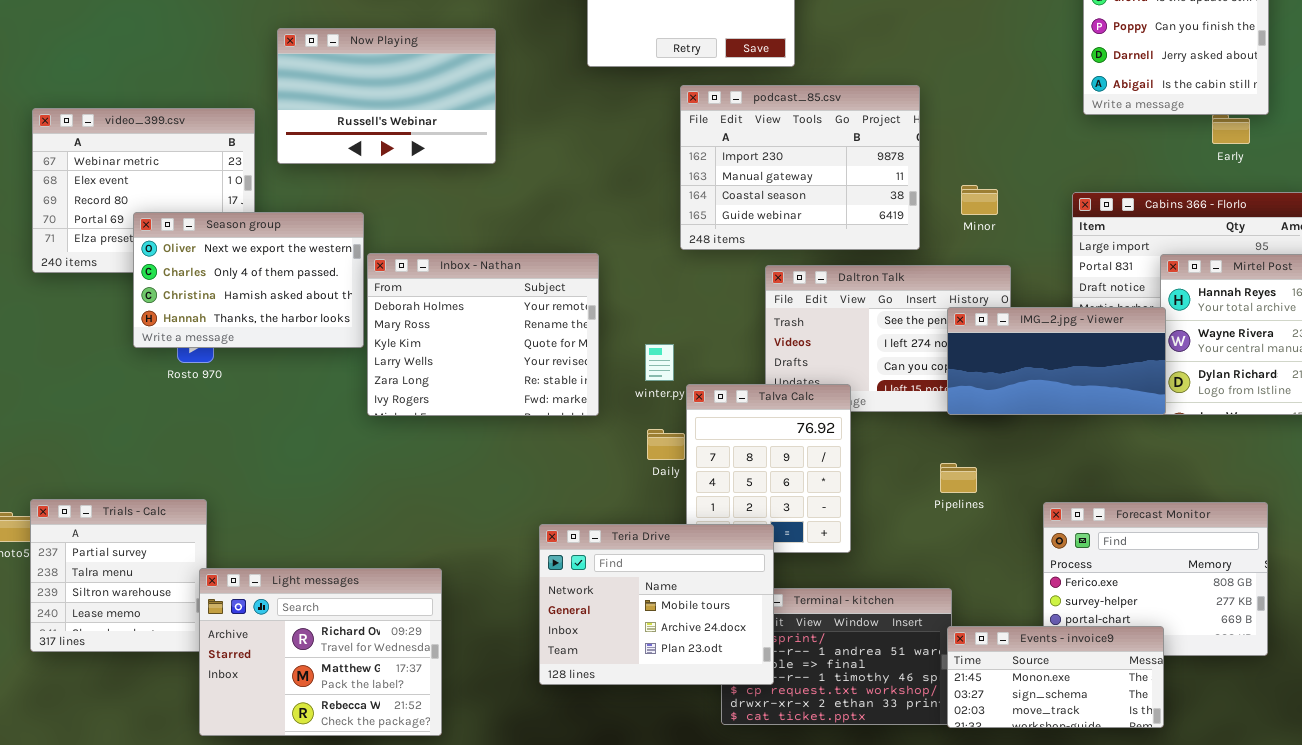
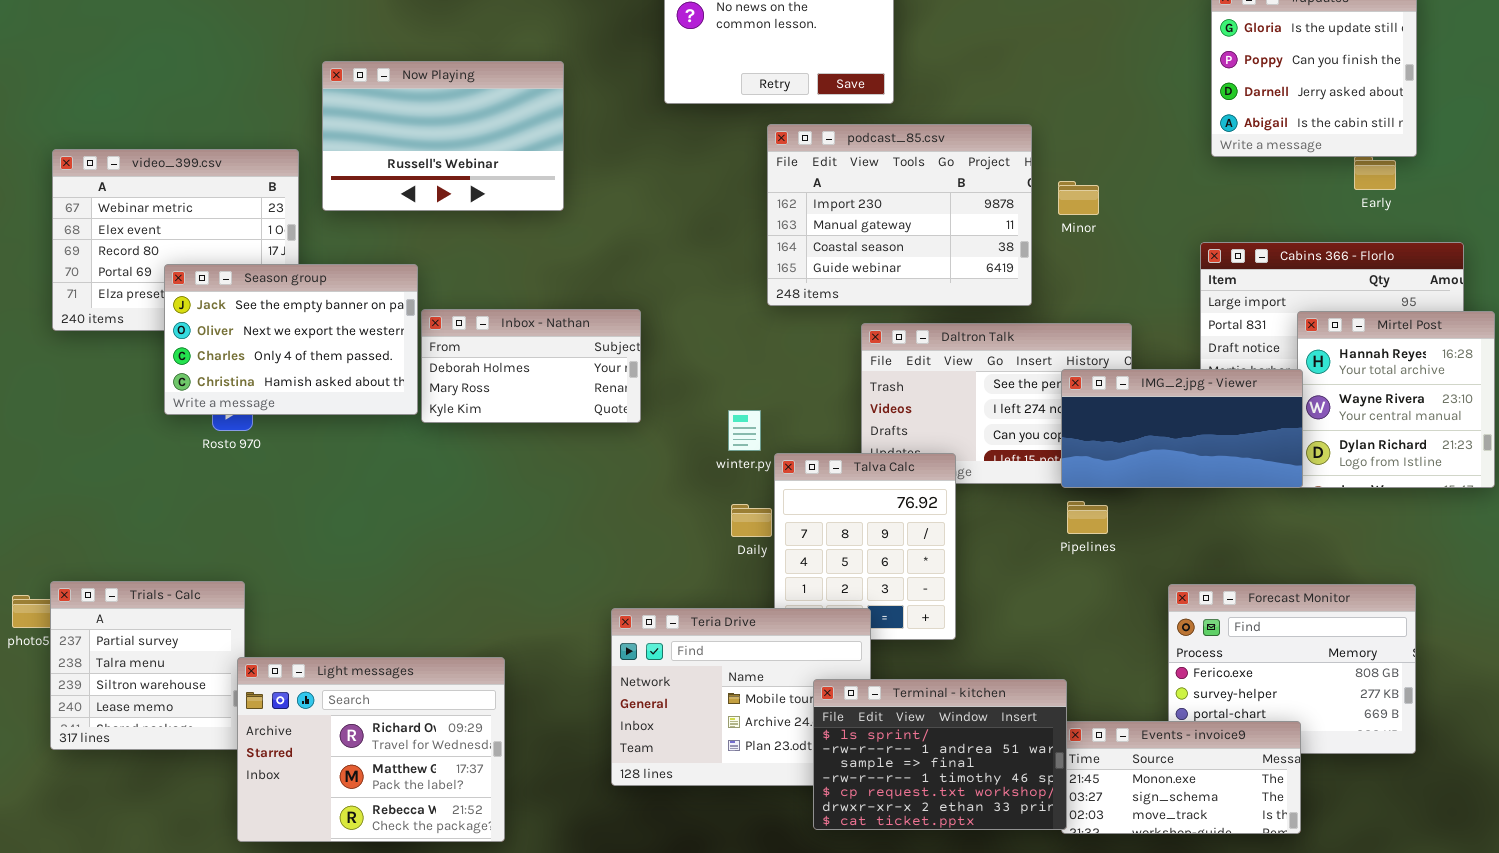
Minor: [961,185,998,215] -> [1058,181,1099,215], moved
Season group: [133,212,364,348] -> [164,264,418,415], scrolled up 1 row
Inbox - Nathan: [367,253,599,416] -> [421,309,641,423], resized
Pipelines: [940,463,977,493] -> [1067,501,1108,534], moved
Terminal - kitchen: [721,588,952,725] -> [813,679,1067,830], raised

